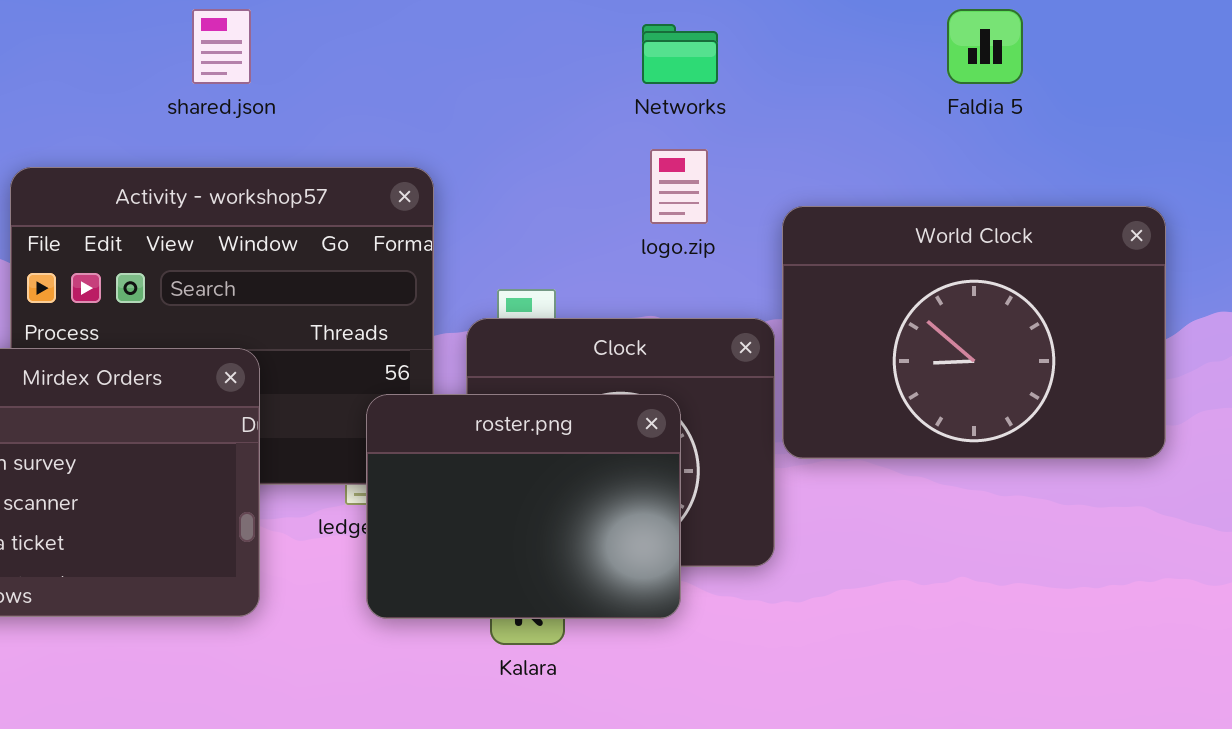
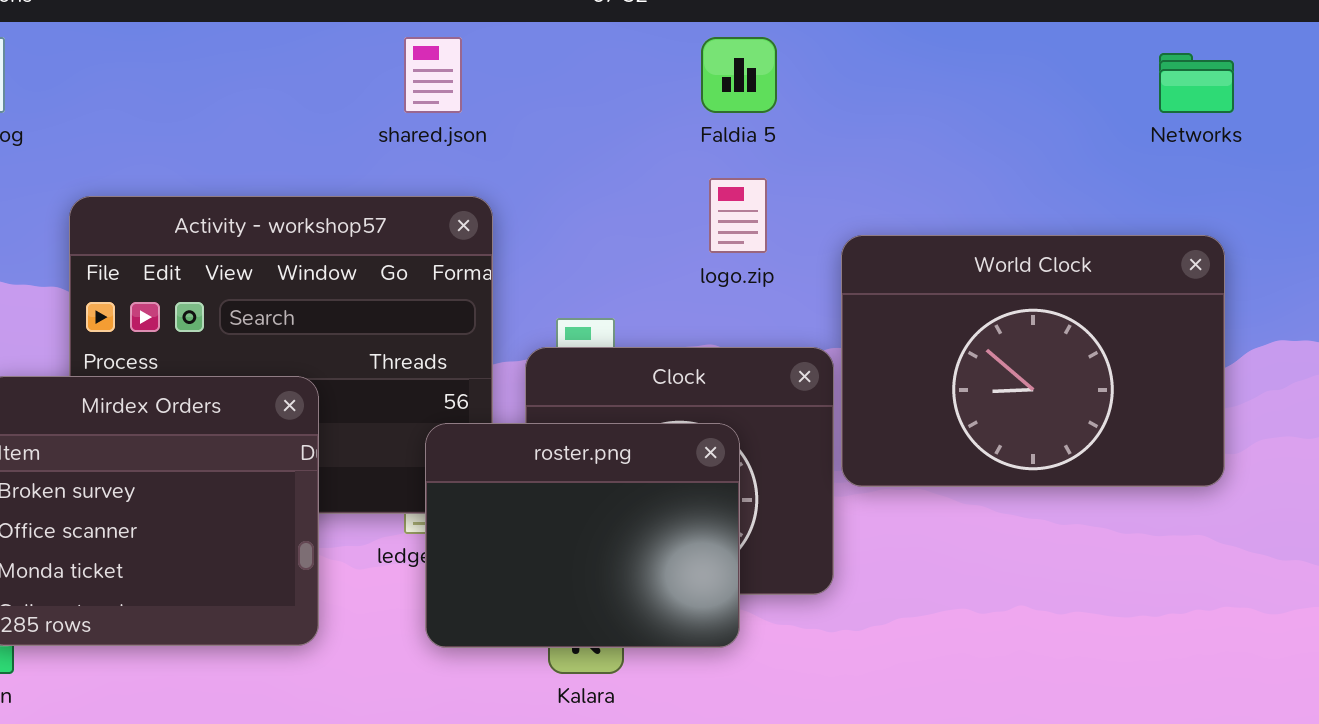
shared.json: [192,9,251,84] -> [404,37,462,113], moved
Faldia 5: [947,9,1023,84] -> [701,37,777,113], moved
Networks: [642,24,718,84] -> [1159,53,1234,113], moved

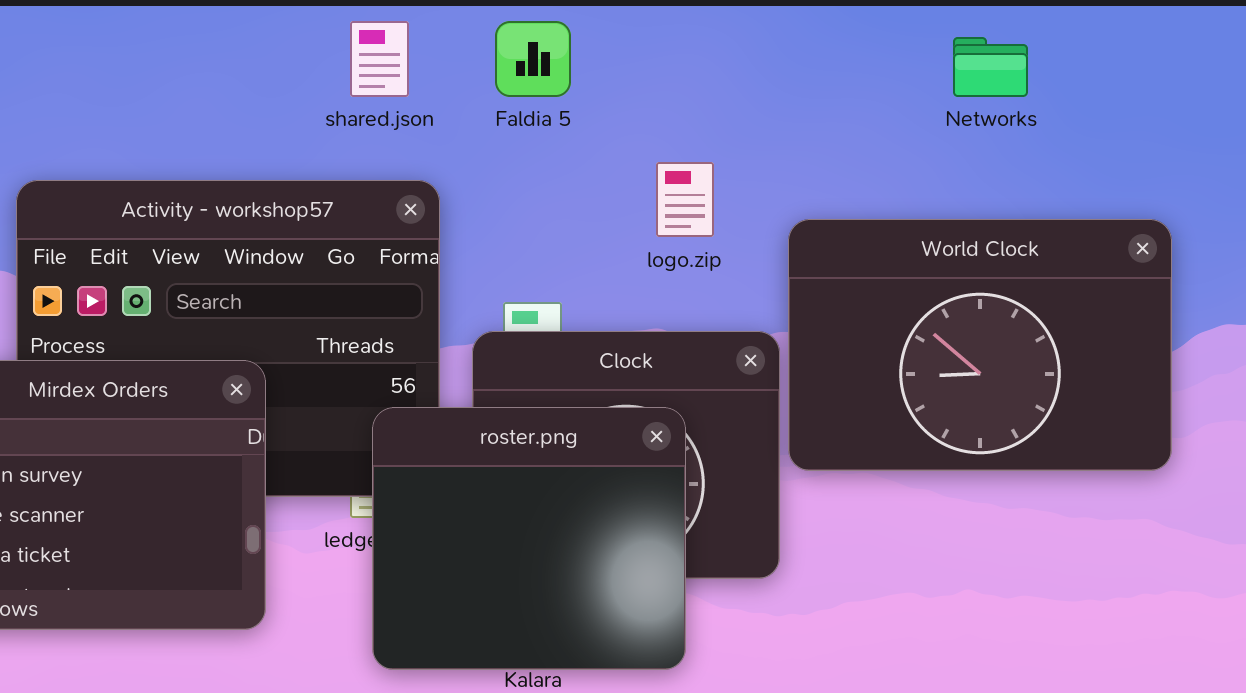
Faldia 5: [701,37,777,113] -> [495,21,571,97], moved
Networks: [1159,53,1234,113] -> [953,37,1028,97], moved
roster.png: [425,423,740,648] -> [372,407,686,670], resized

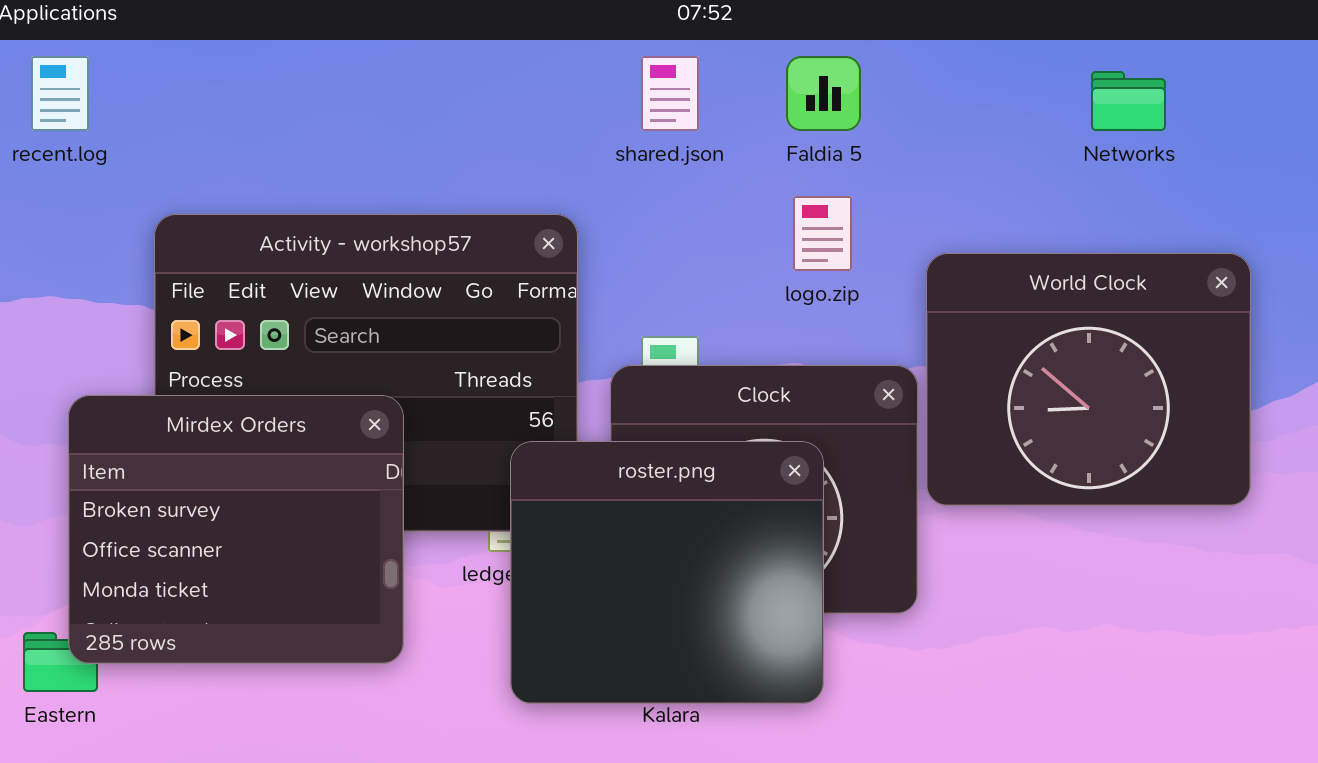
shared.json: [350,21,409,97] -> [641,56,699,131], moved
Faldia 5: [495,21,571,97] -> [786,56,861,131], moved
World Clock: [788,219,1172,471] -> [926,253,1251,506], resized

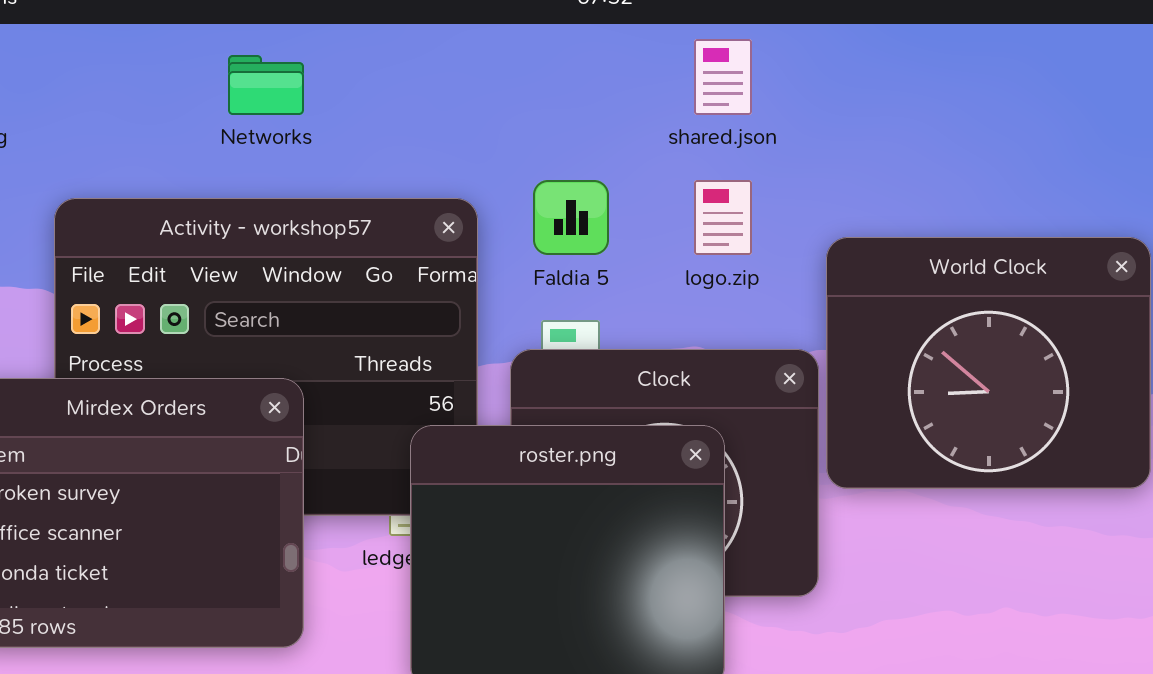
shared.json: [641,56,699,131] -> [694,39,752,115], moved
Faldia 5: [786,56,861,131] -> [533,180,609,255], moved
Networks: [1091,71,1166,131] -> [228,55,304,115], moved

